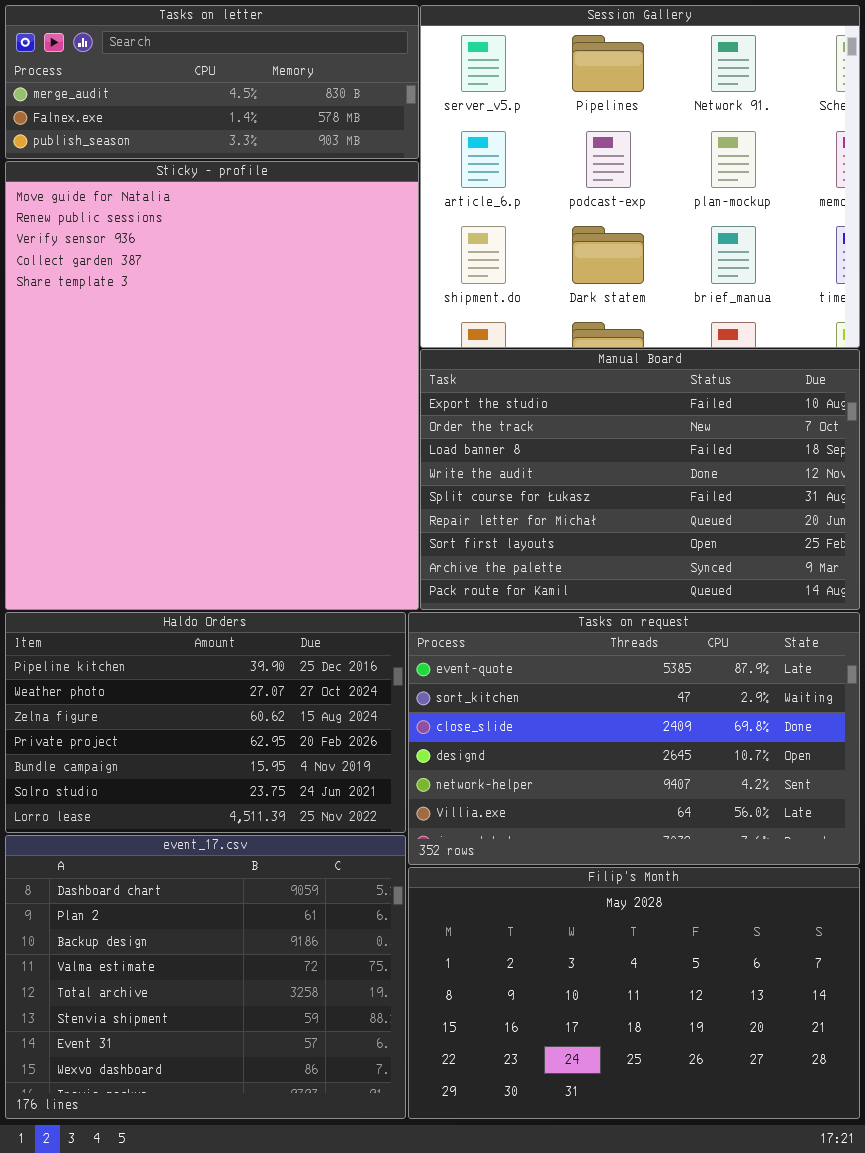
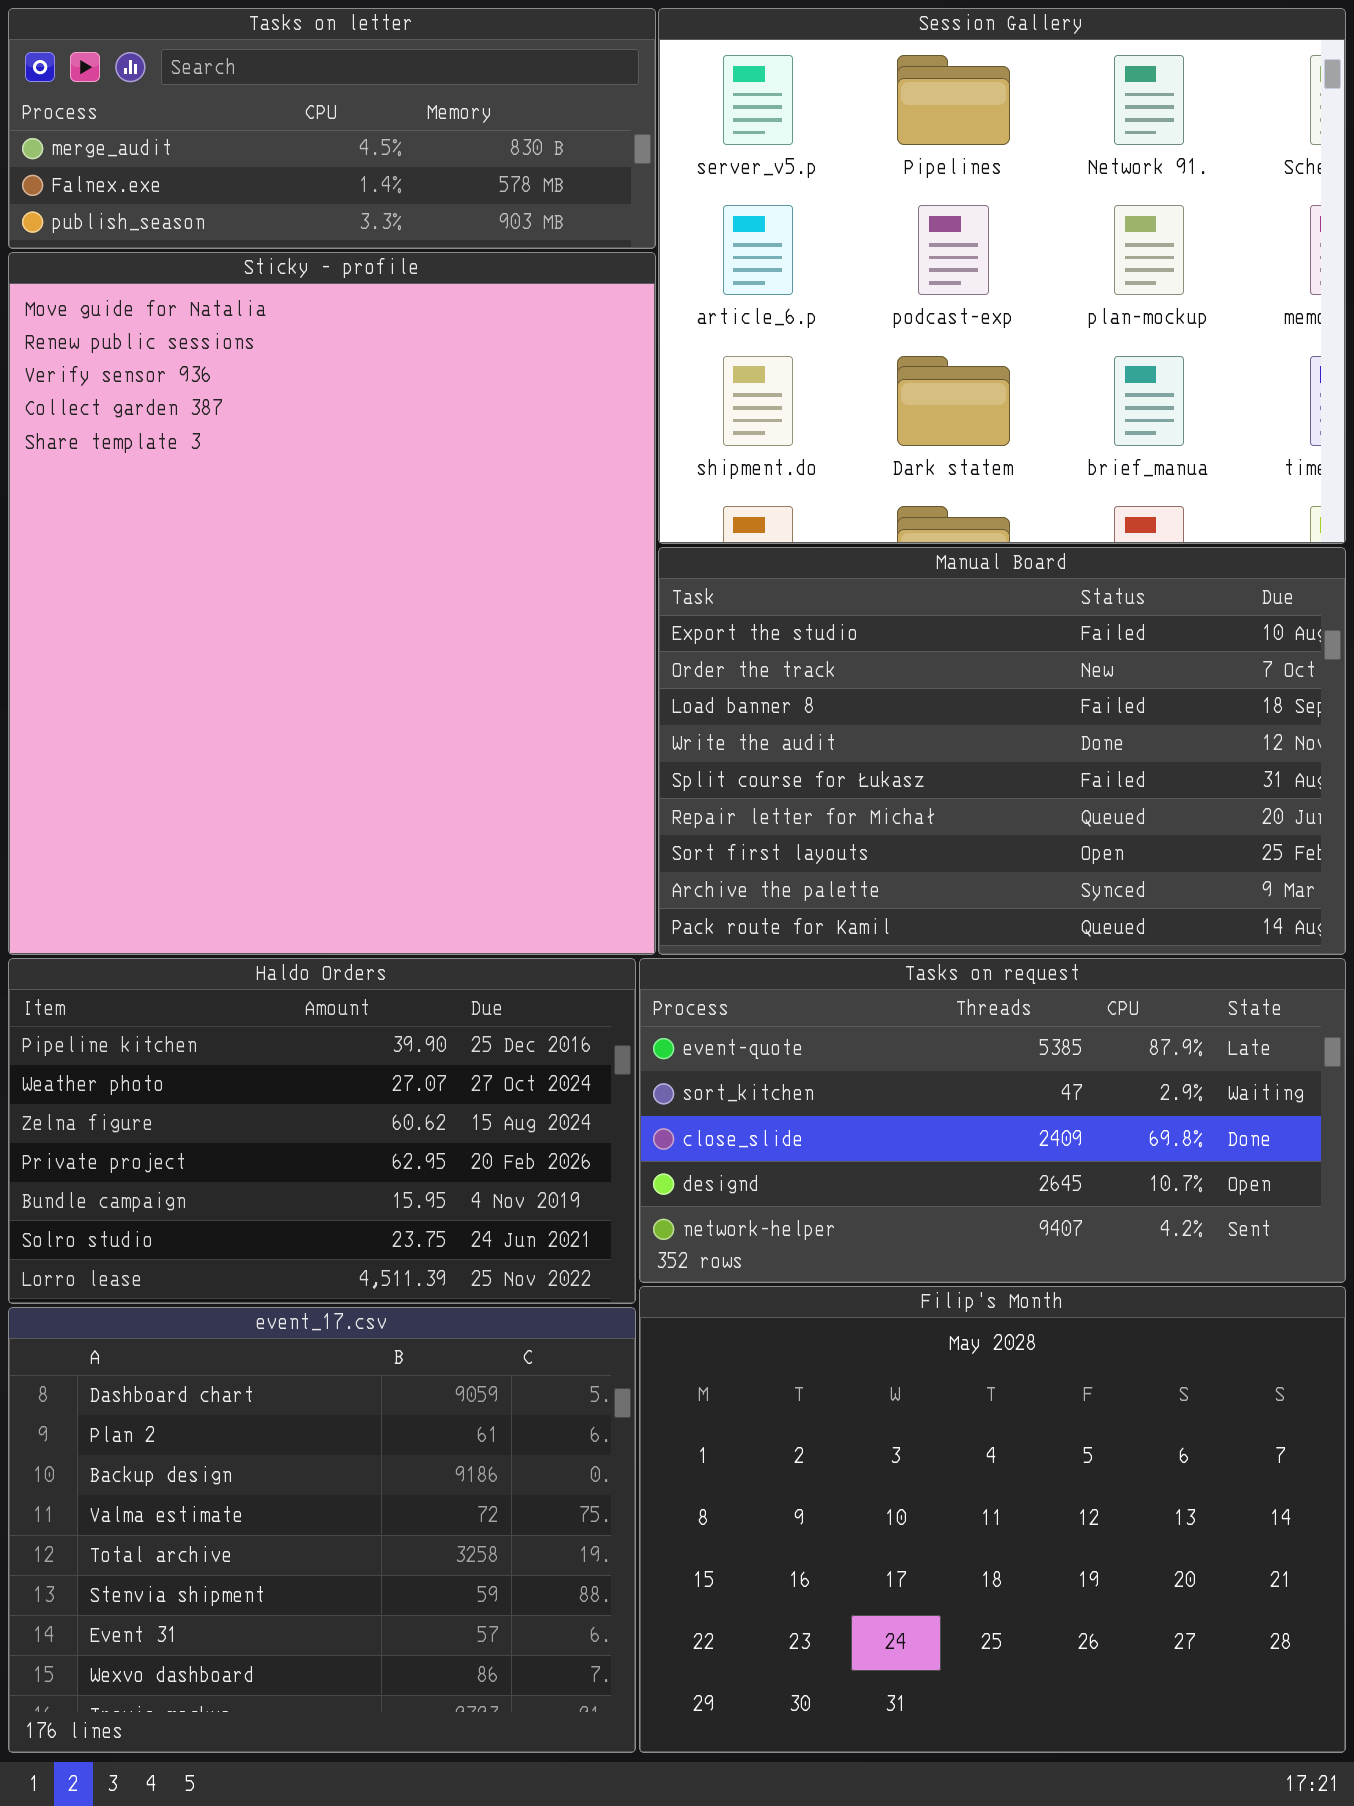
Tasks on request: [408,612,860,865] -> [639,958,1346,1283], resized
Filip's Month: [408,867,860,1119] -> [639,1286,1346,1753], resized

